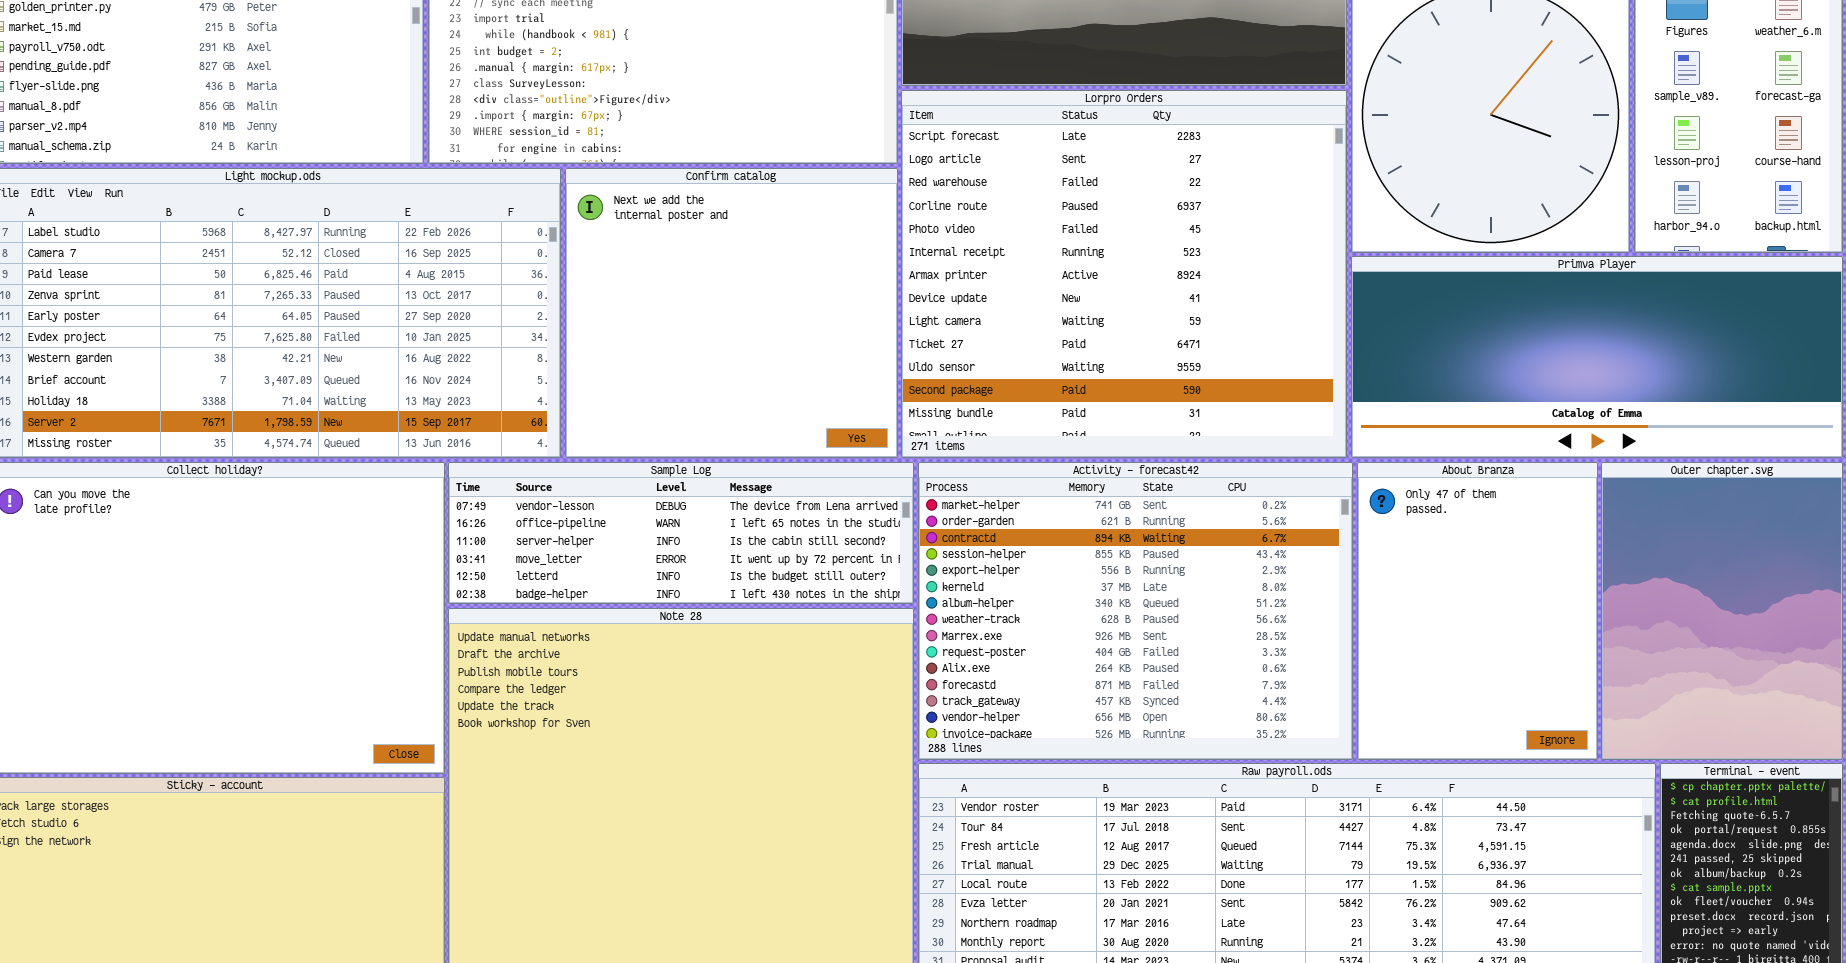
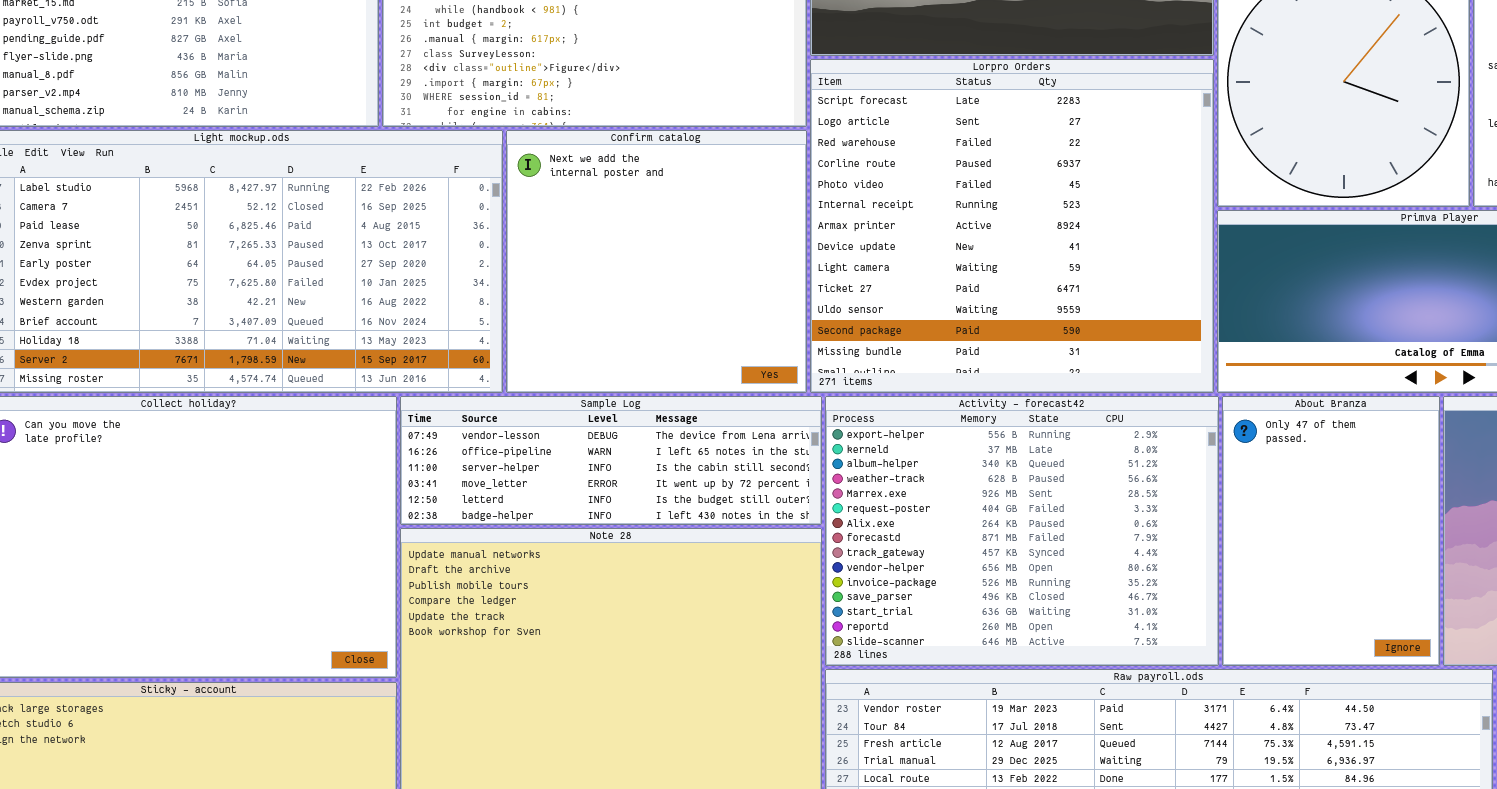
Activity - forecast42: [918,462,1353,760] -> [825,396,1219,666], scrolled down 4 rows

